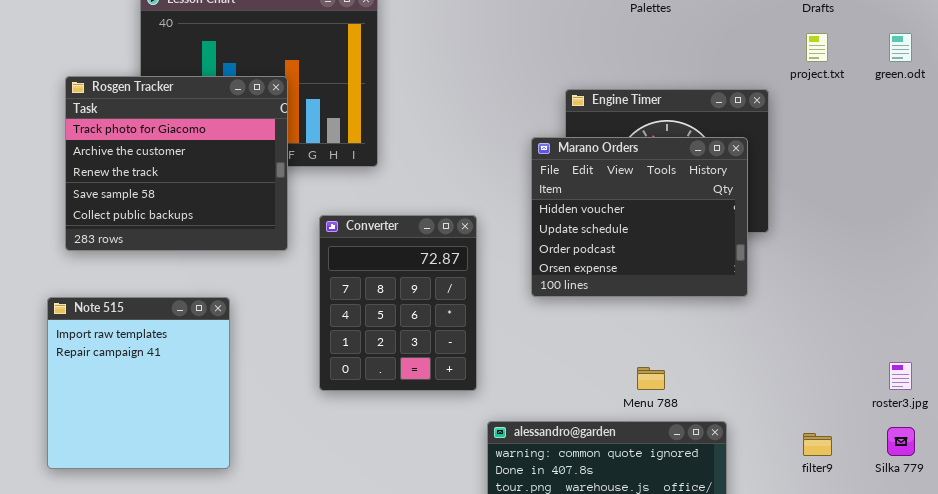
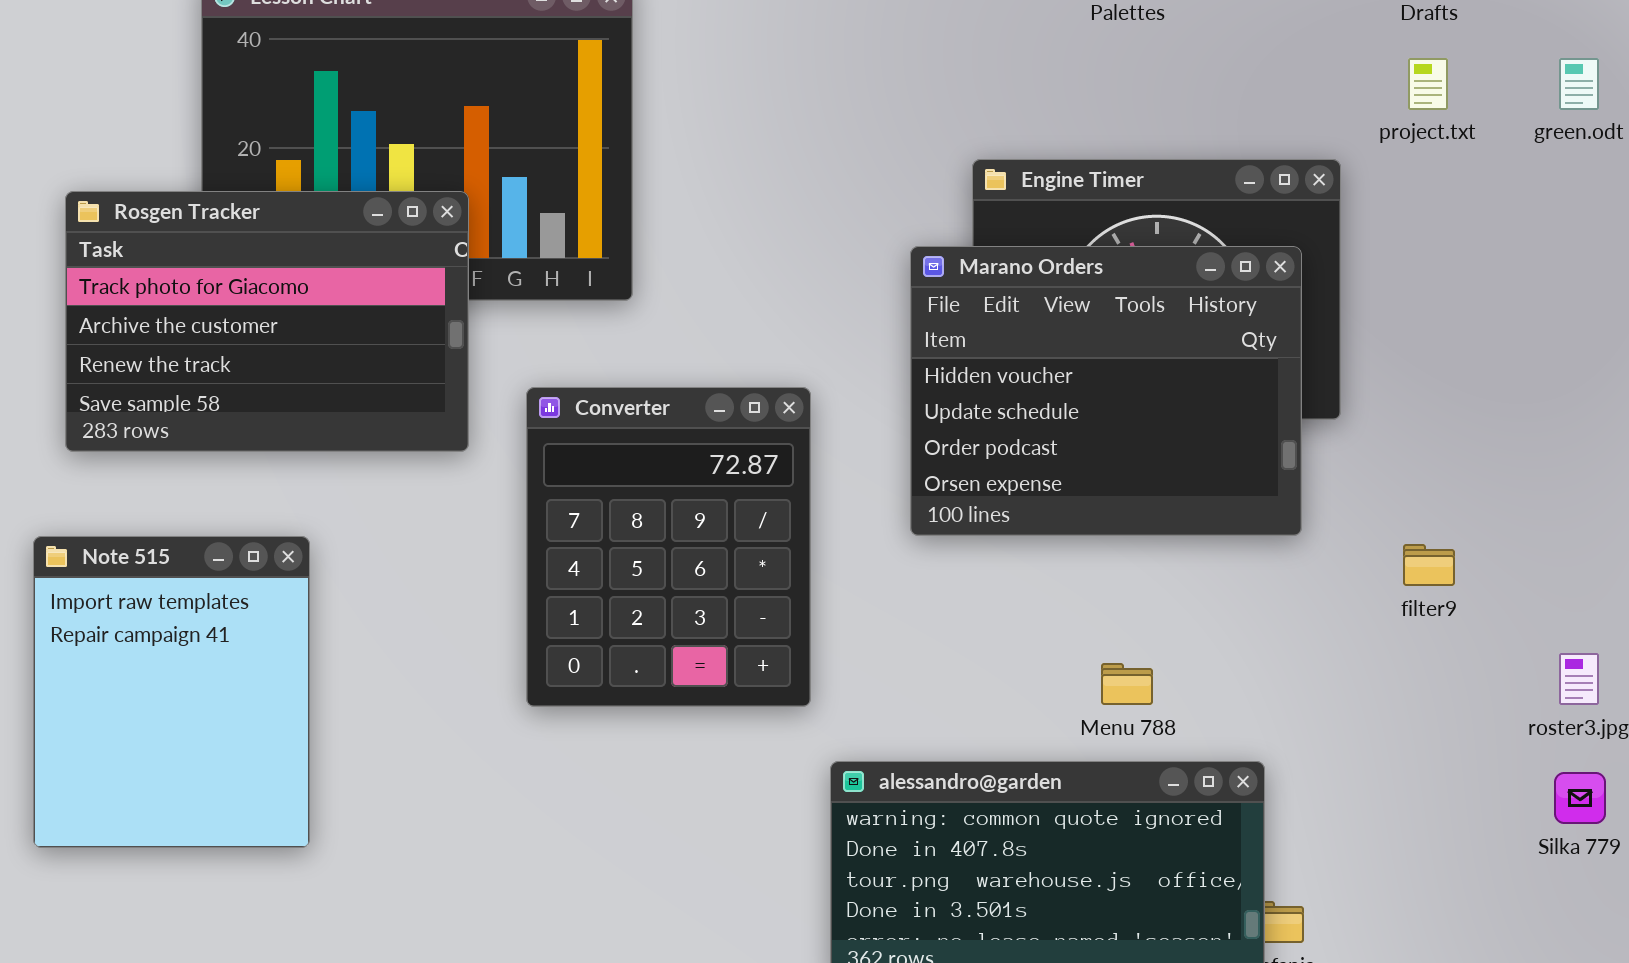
Rosgen Tracker: [65,76,288,251] -> [65,191,469,452], resized
Note 515: [47,297,230,469] -> [33,536,310,848], resized
filter9: [803,433,832,456] -> [1403,544,1455,586], moved

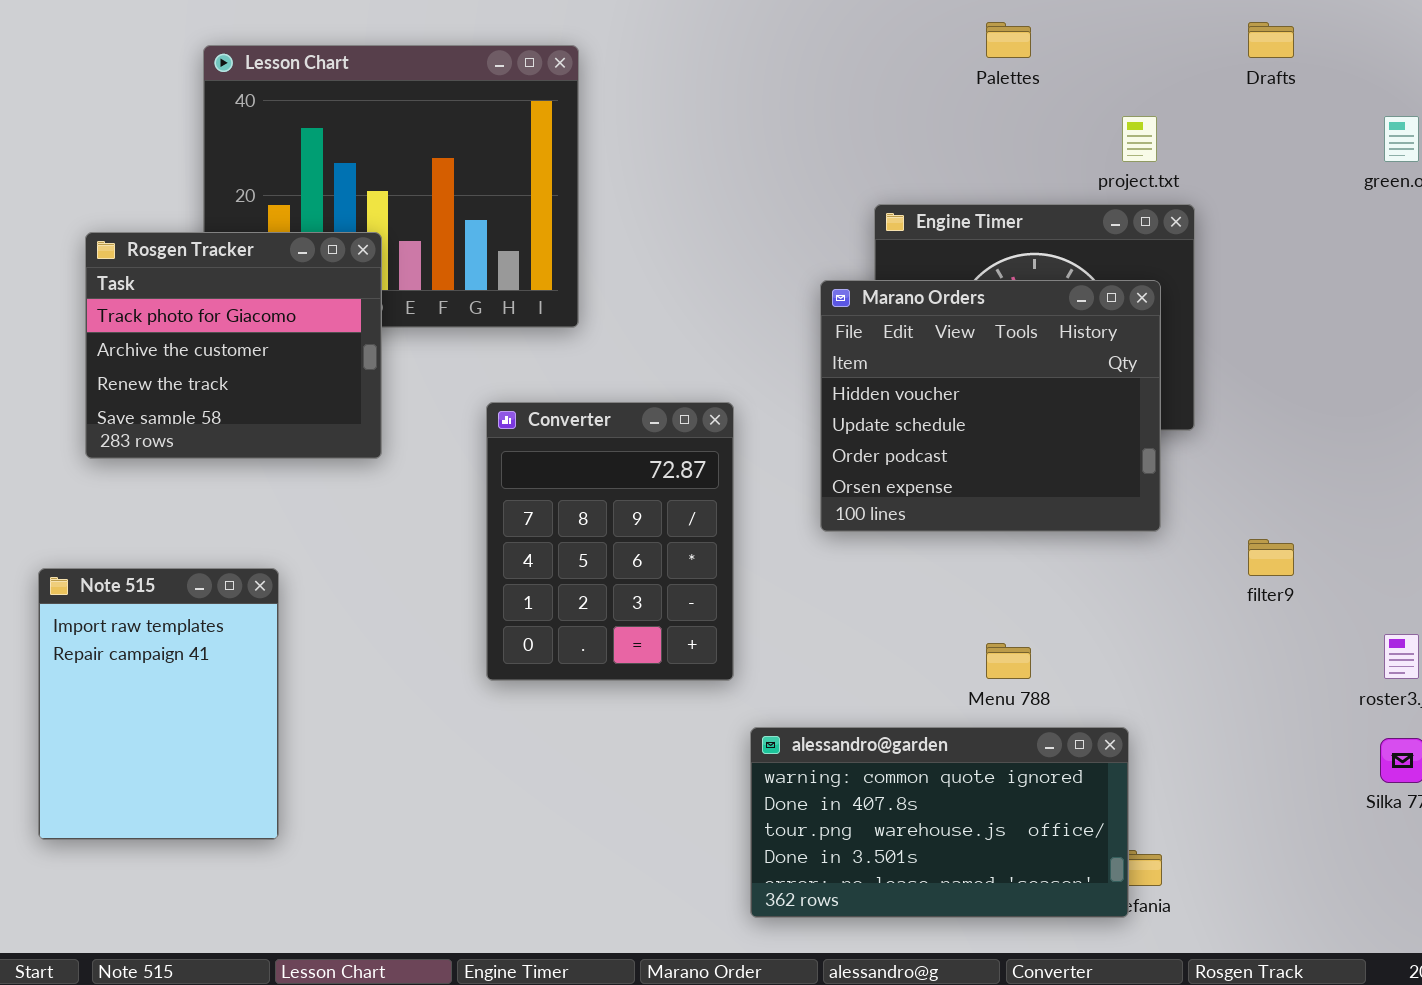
project.txt: [1408,58,1448,110] -> [1122,116,1157,162], moved
Rosgen Tracker: [65,191,469,452] -> [85,232,382,459], resized
Note 515: [33,536,310,848] -> [38,568,279,840], moved

